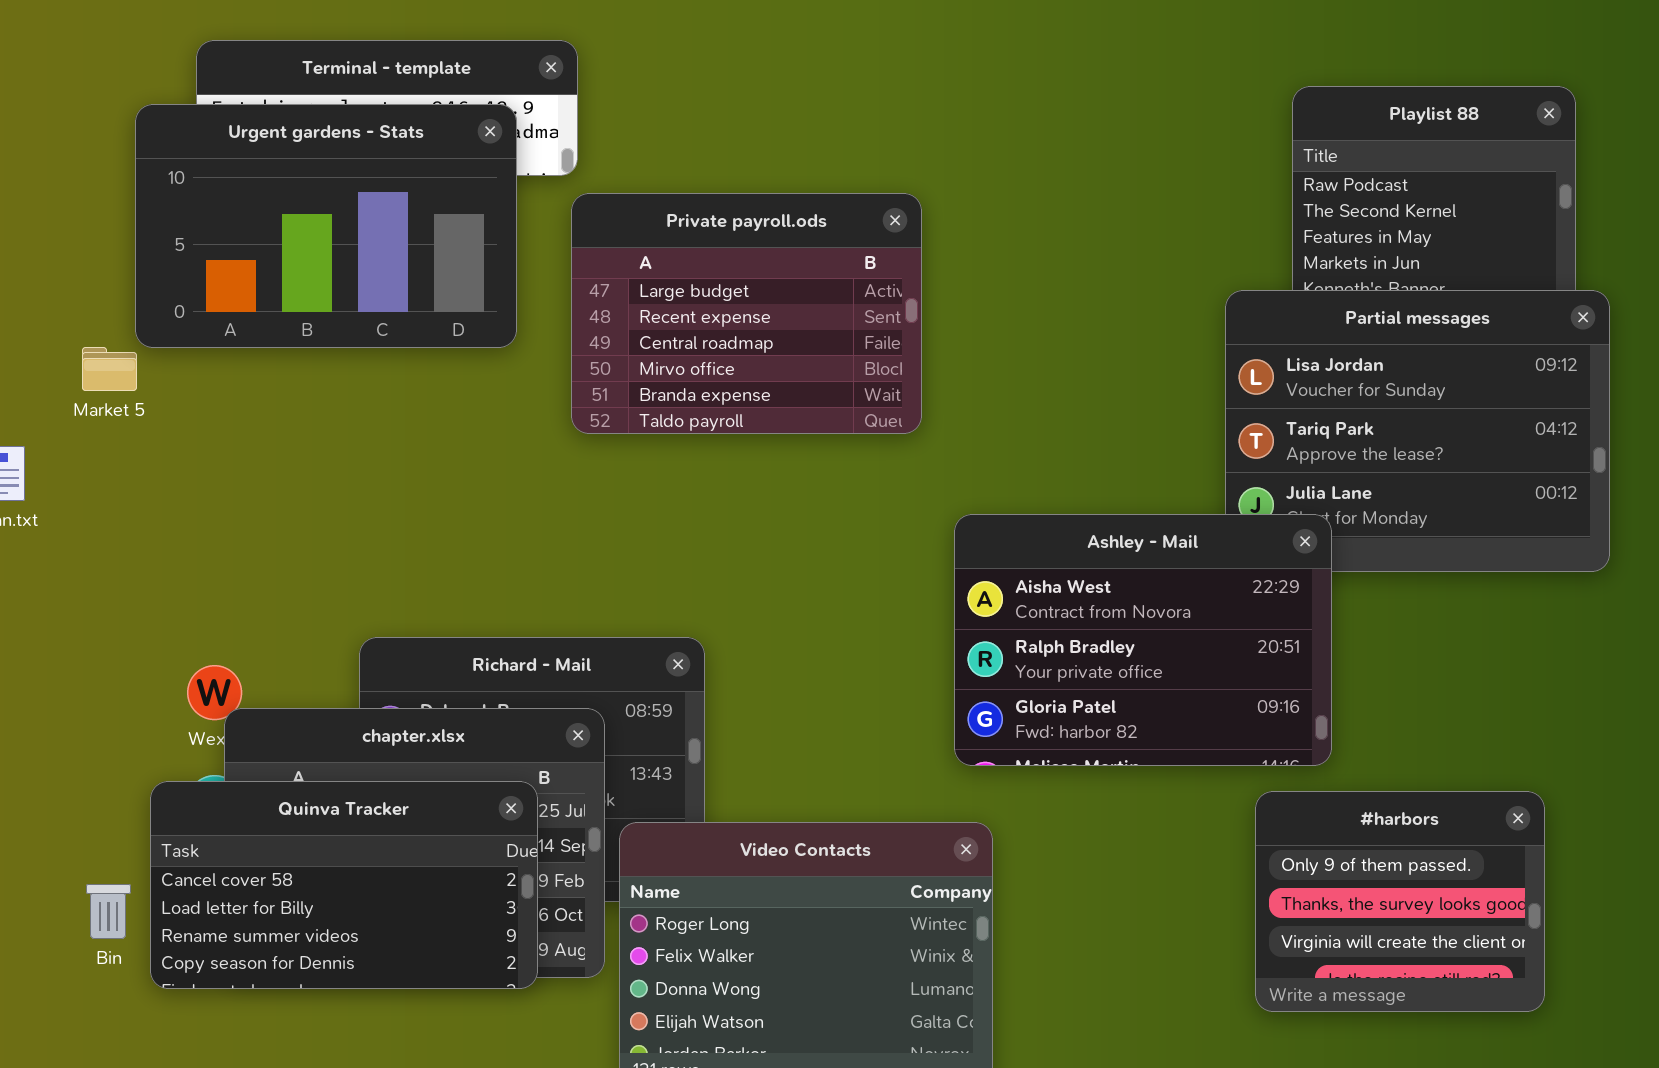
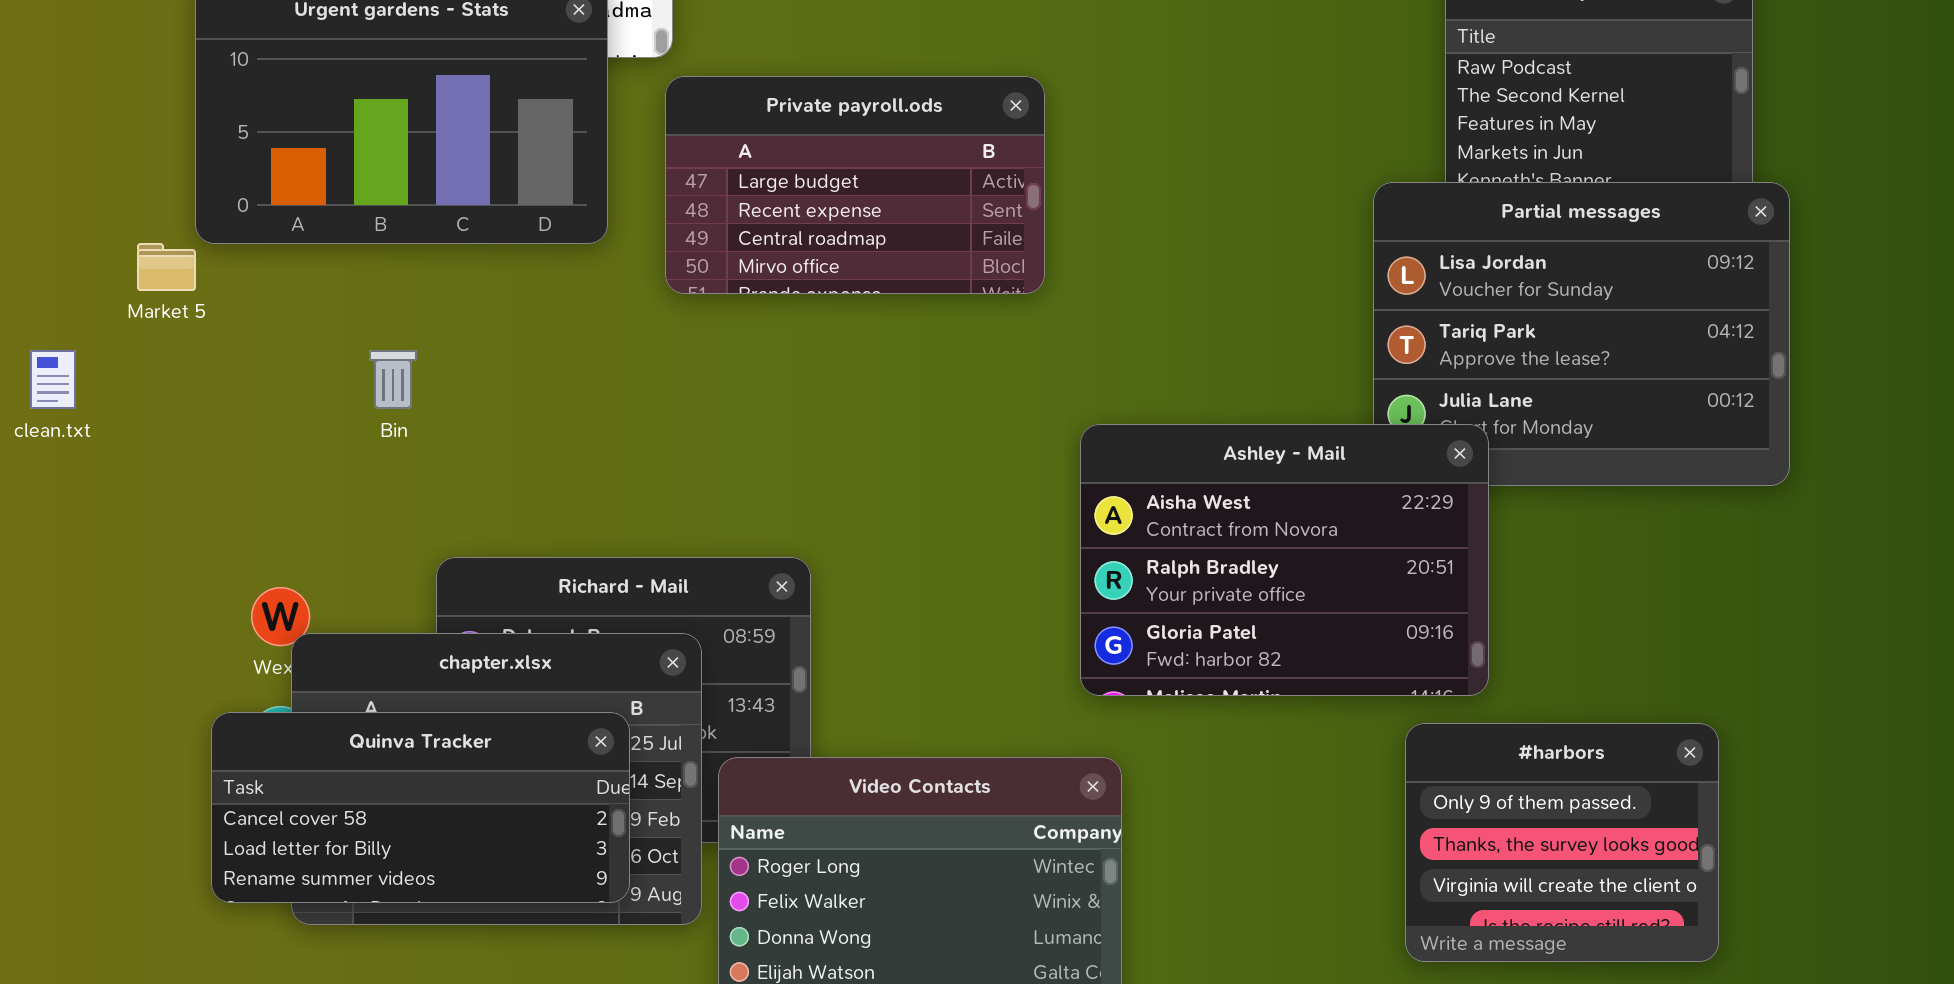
Private payroll.ods: [571,193,922,434] -> [665,76,1045,294], resized
Quinva Tracker: [150,781,538,989] -> [211,712,630,903], resized
Bin: [86,884,131,939] -> [369,350,417,409], moved

